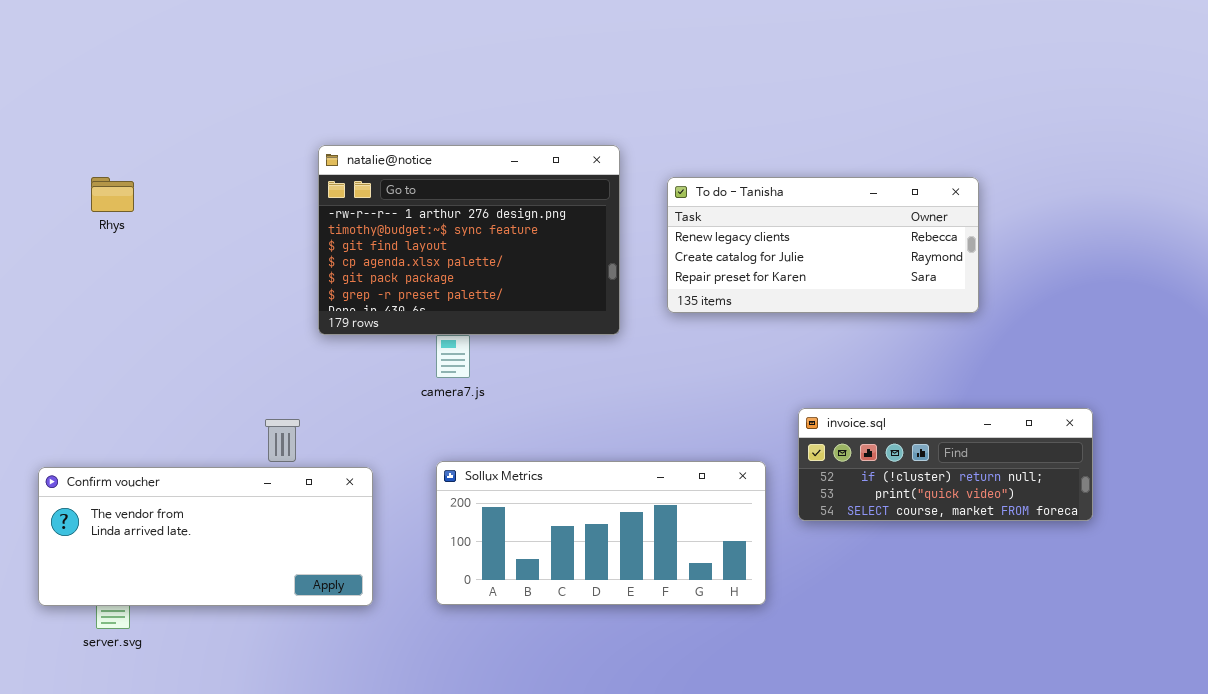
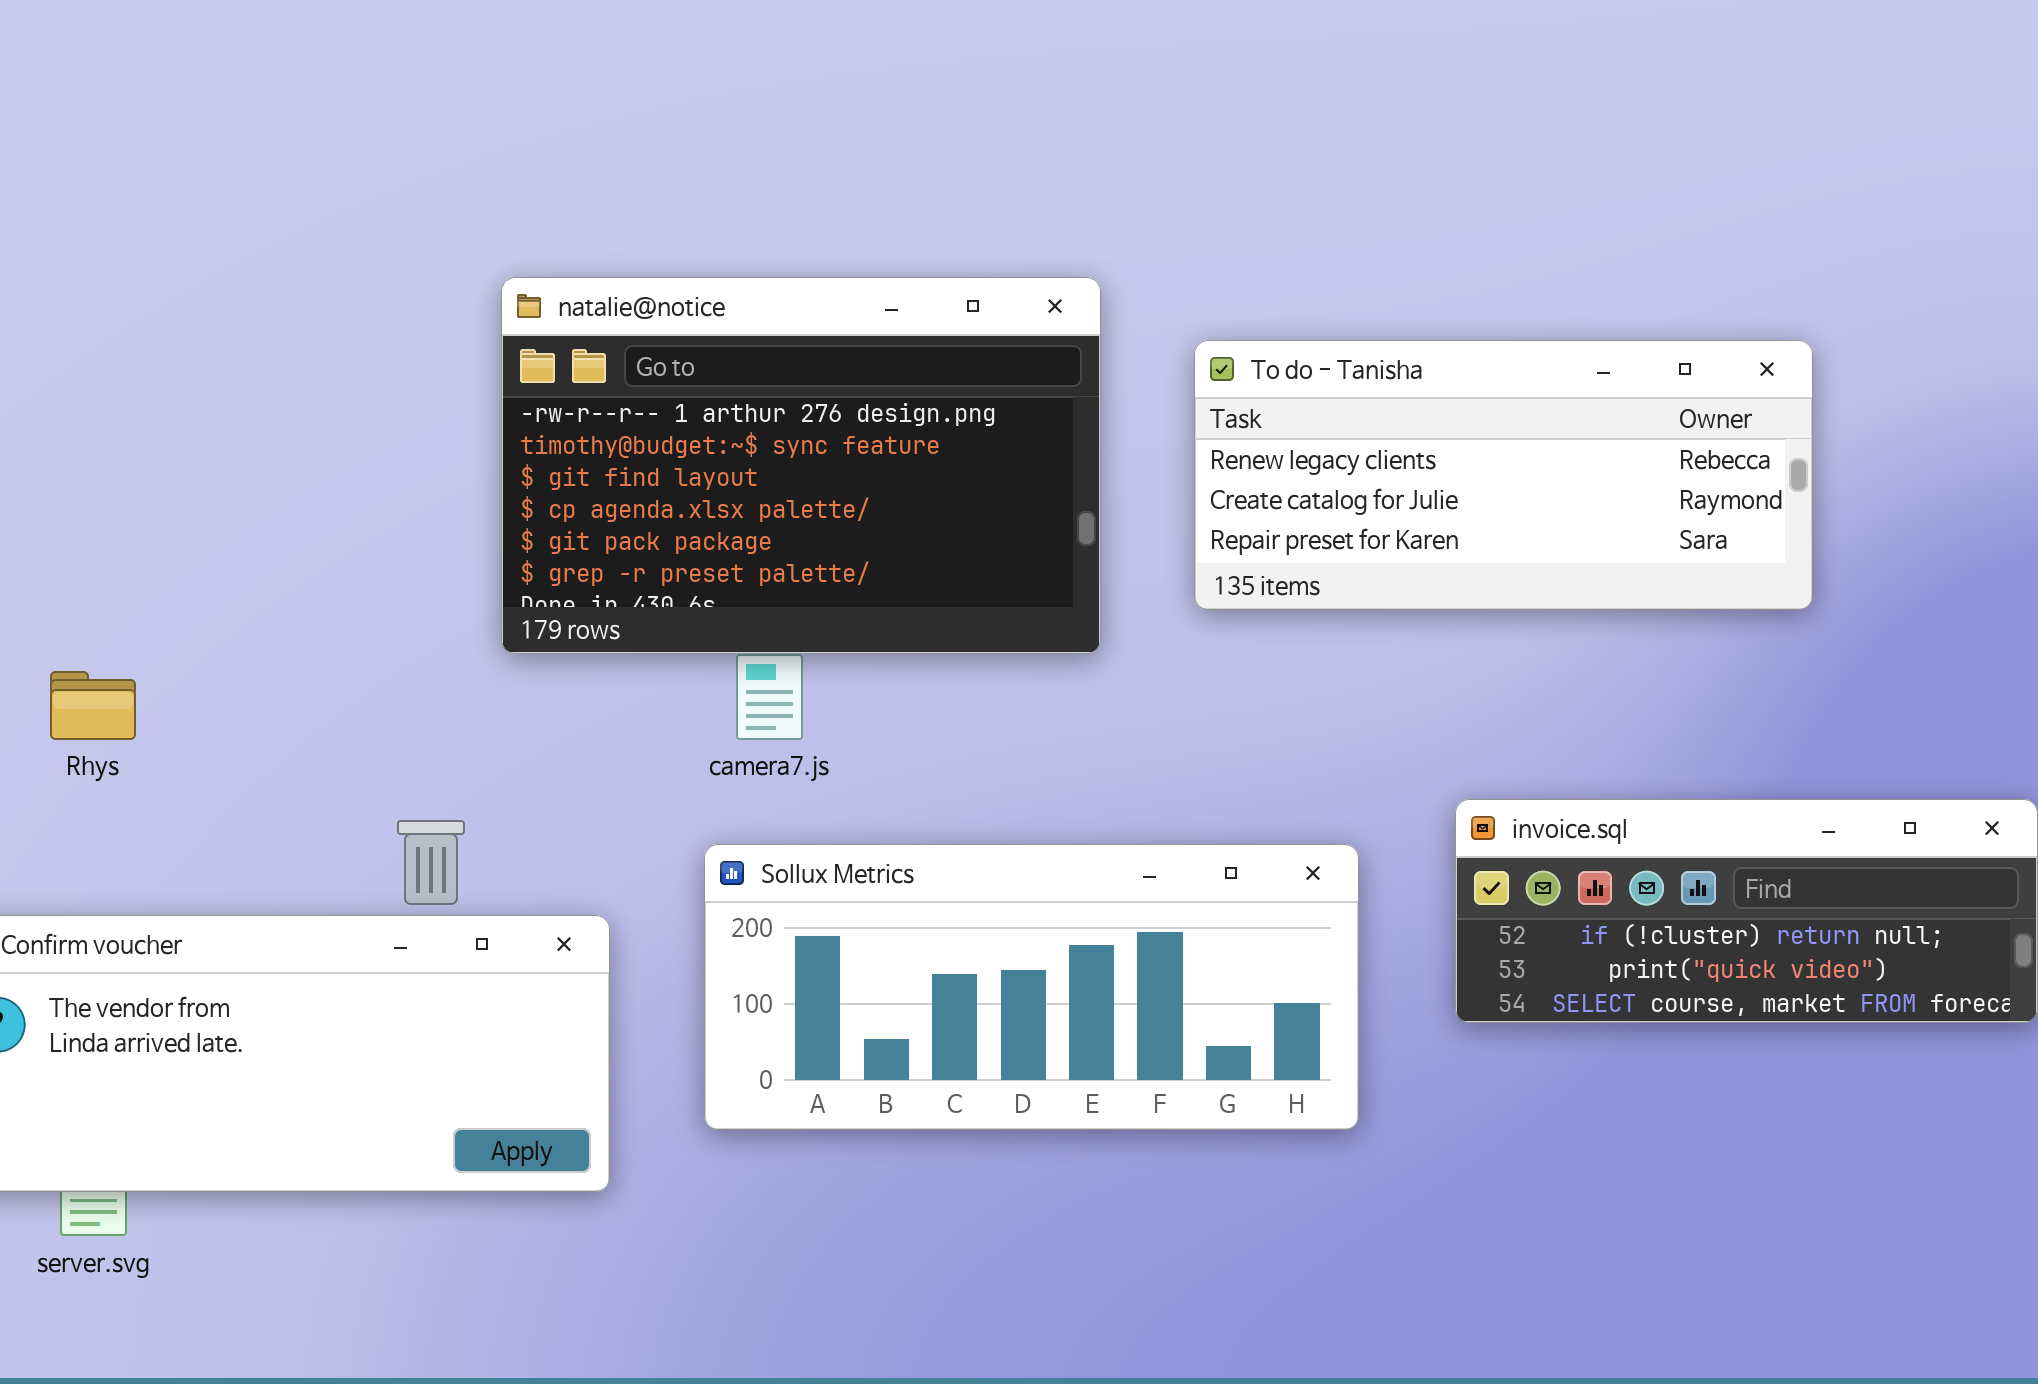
Rhys: [91,177,134,212] -> [50,671,136,740], moved
Sollux Metrics: [436,461,766,605] -> [704,844,1359,1130], moved

